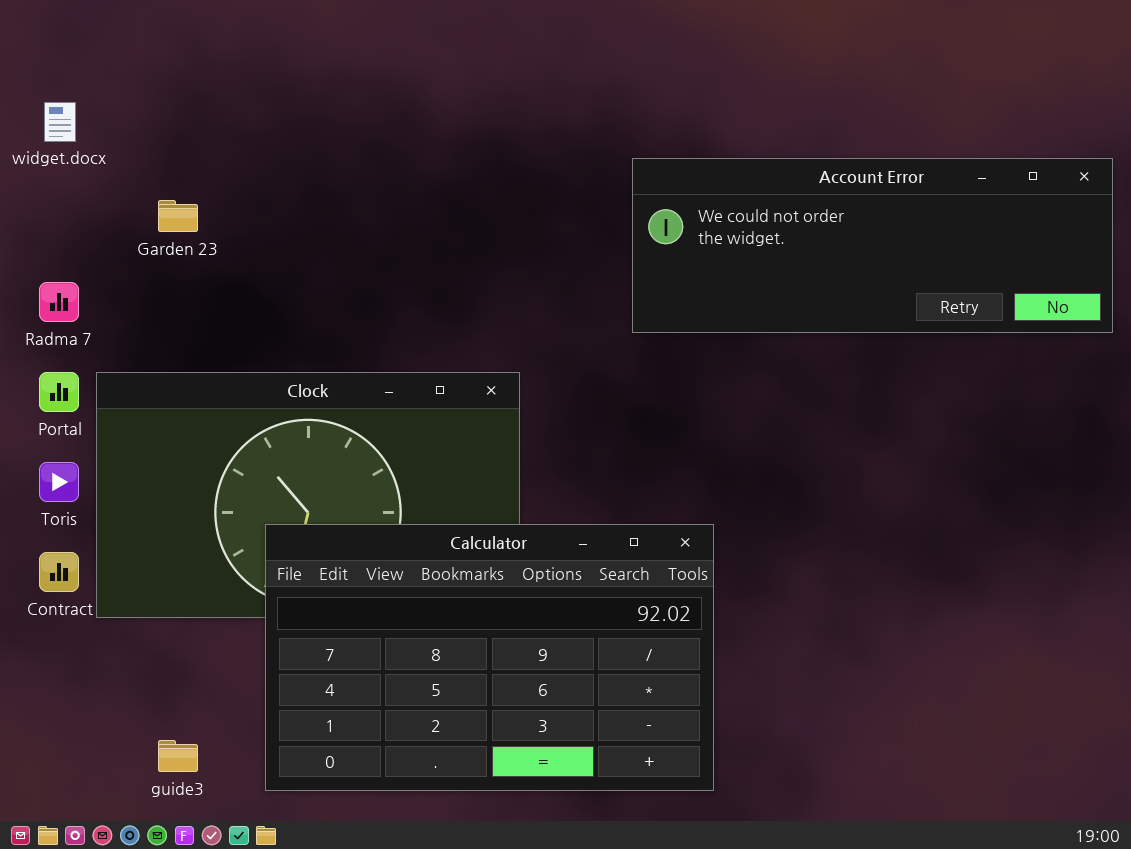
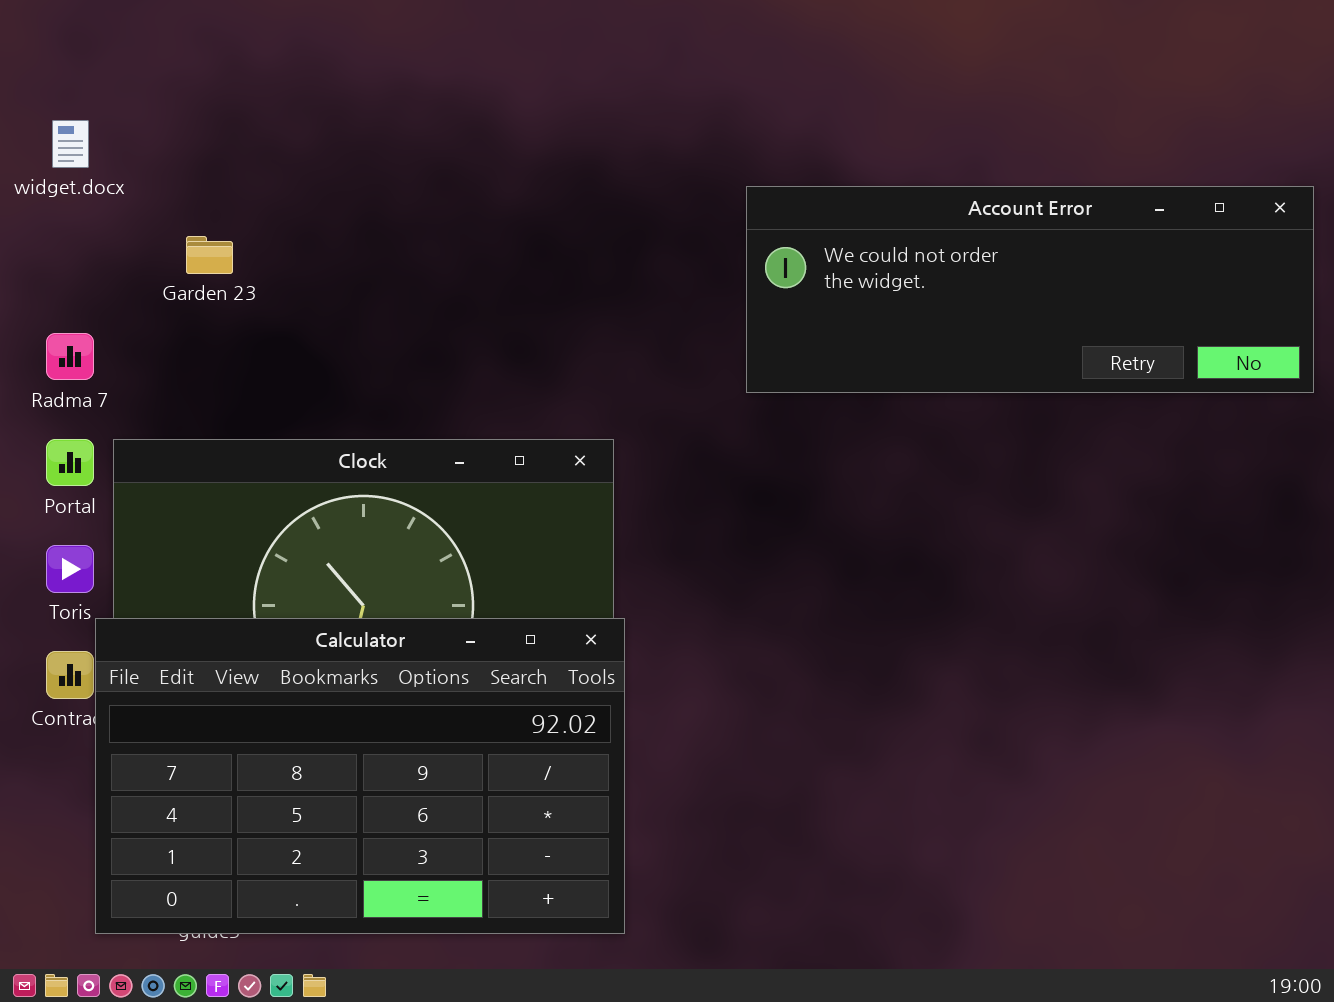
Calculator: [265,524,714,791] -> [95,618,625,934], moved

